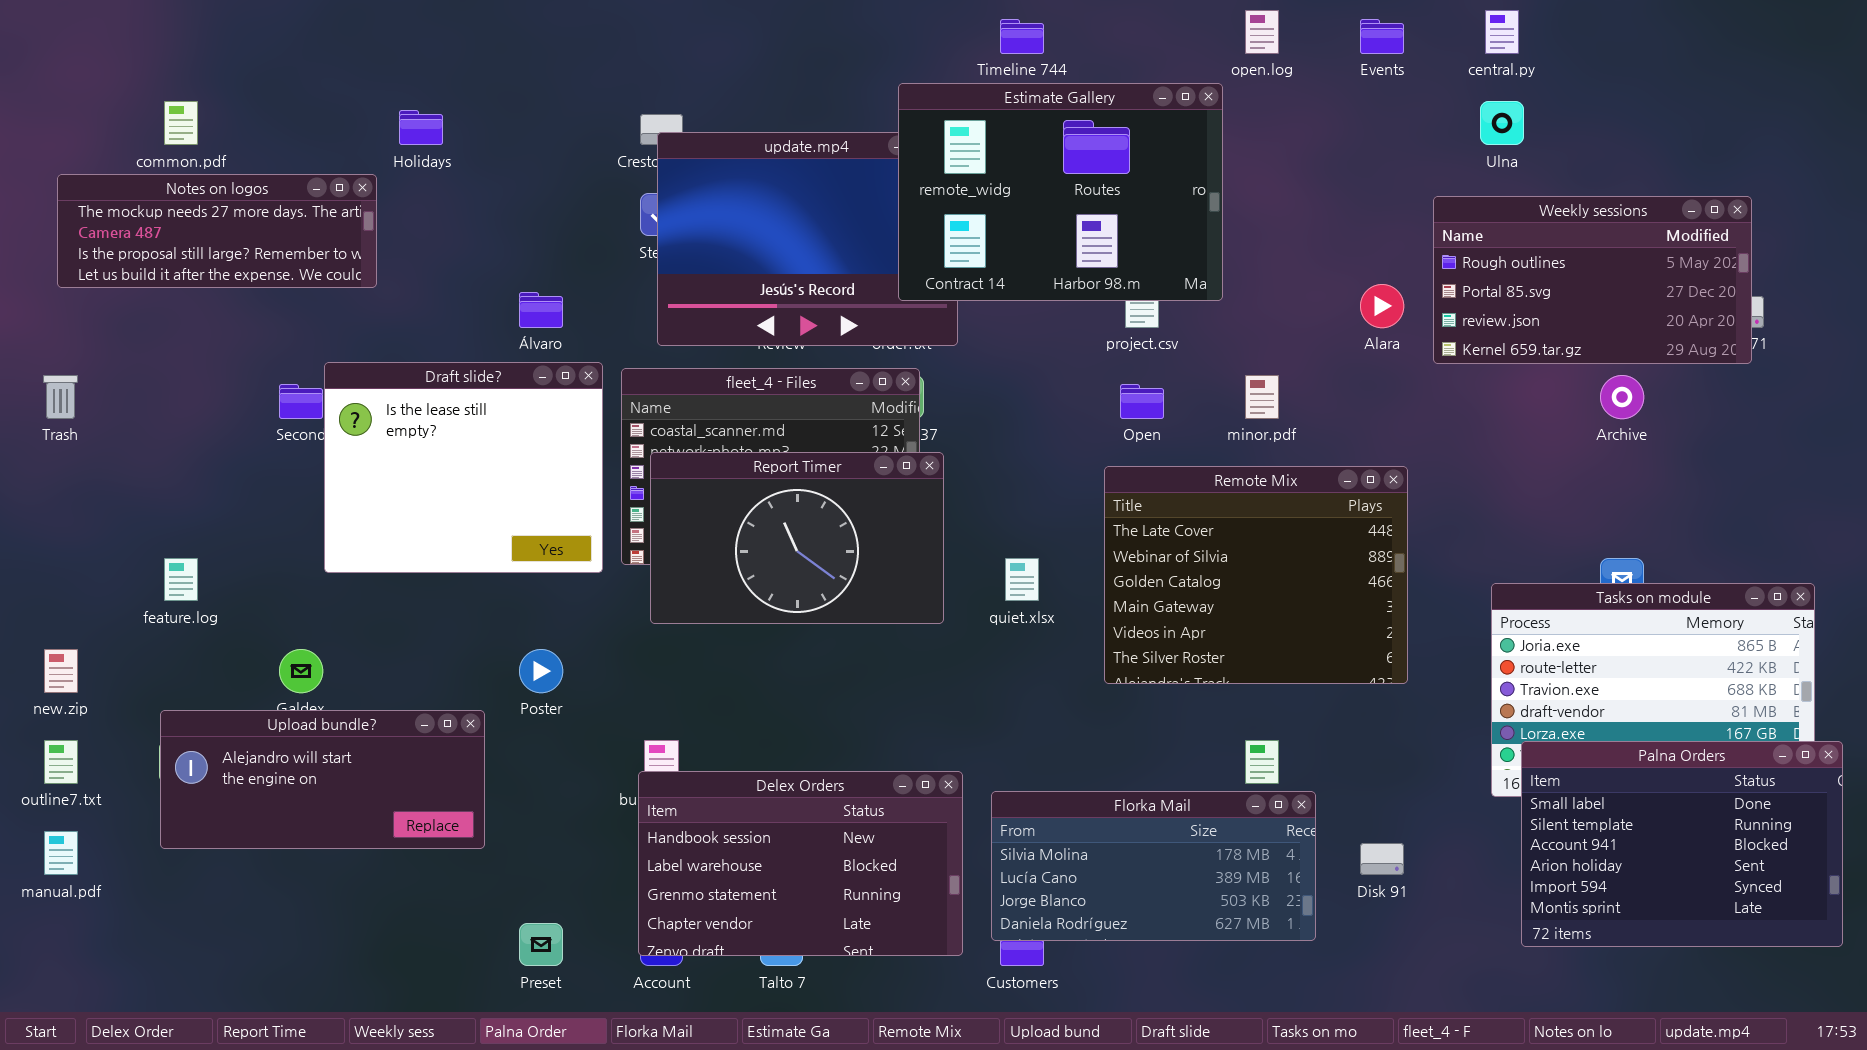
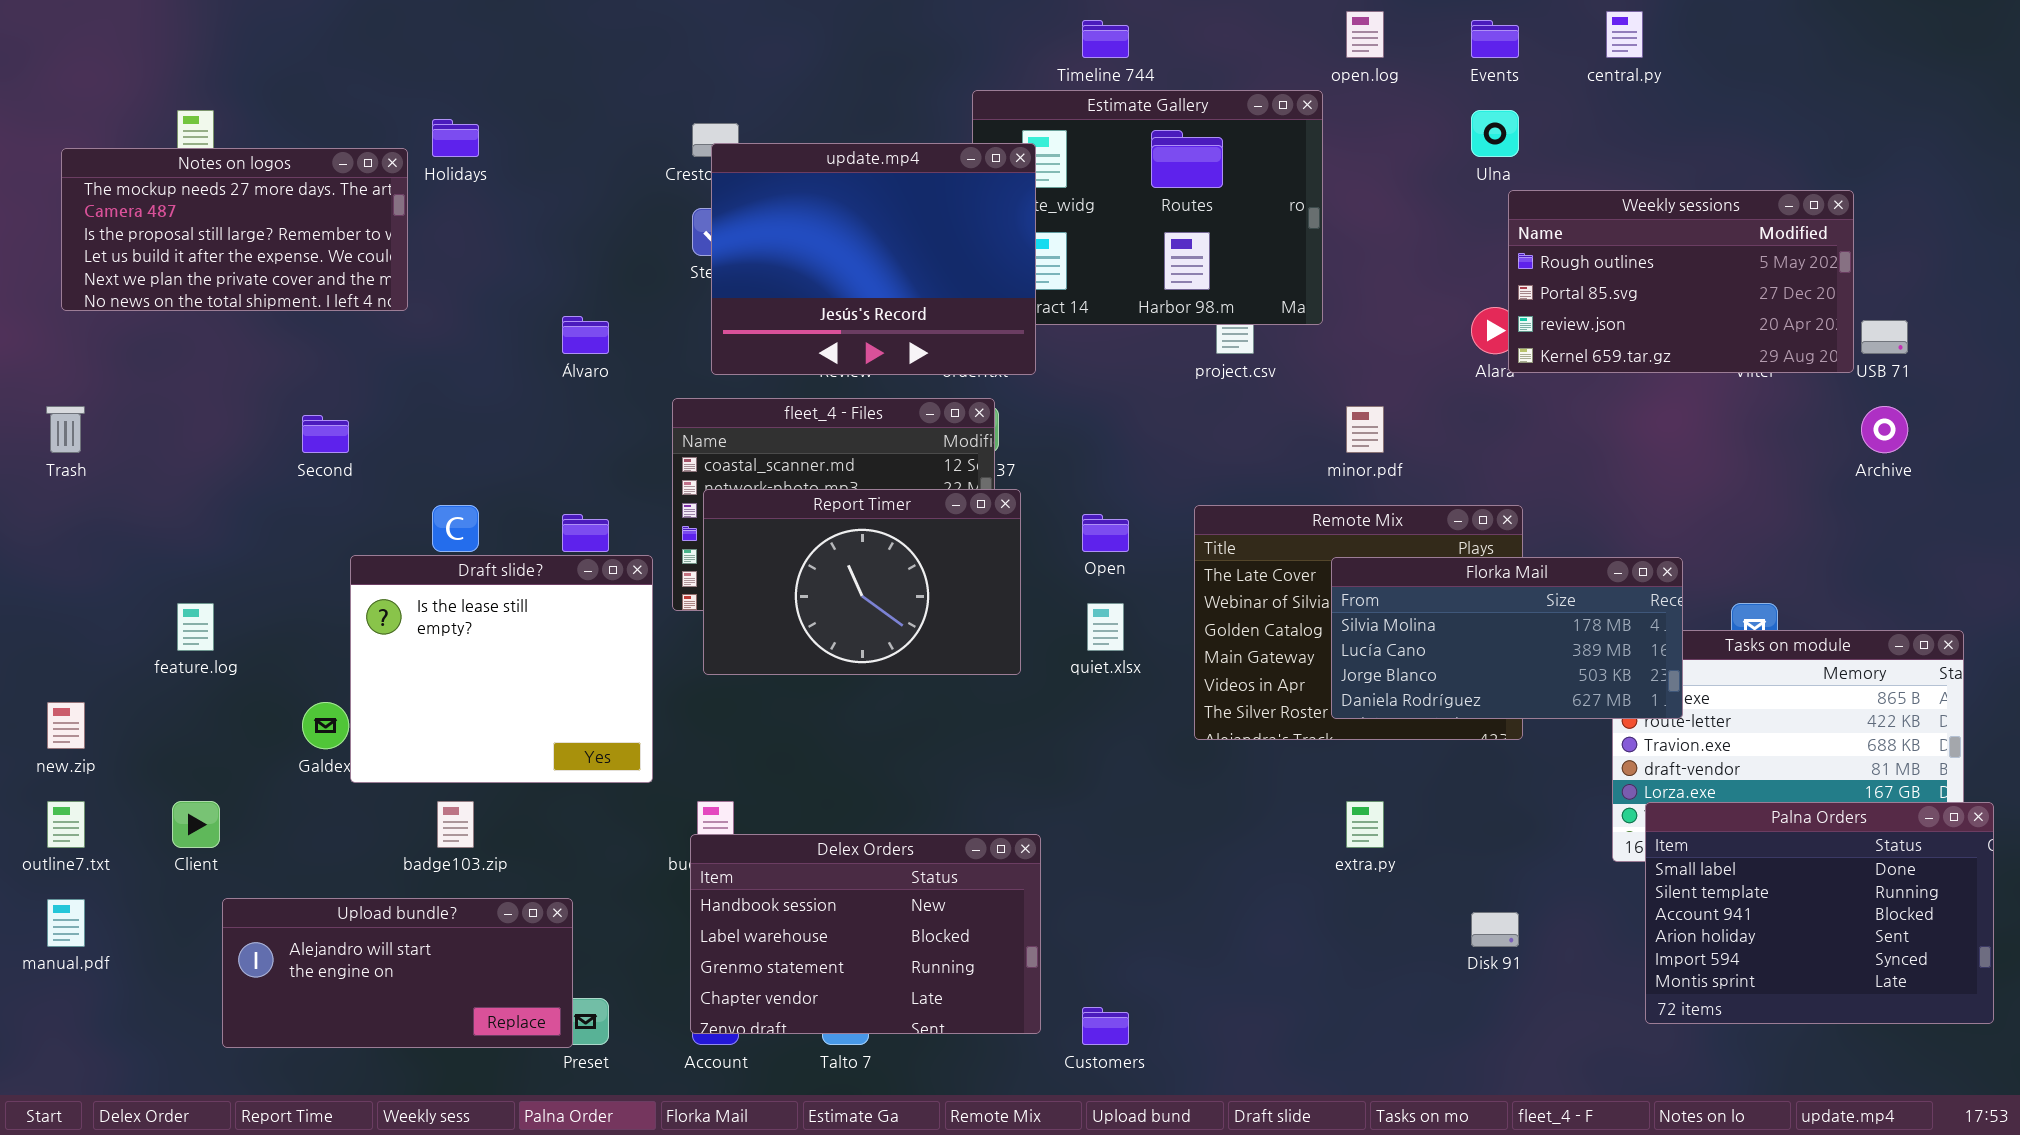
Ulna: [1480,101,1524,145] -> [1471,110,1519,157], moved
update.mp4: [657,132,958,346] -> [711,143,1036,375], raised
Notes on logos: [57,174,377,288] -> [61,148,408,311], resized
Weekly sessions: [1433,196,1752,364] -> [1508,190,1854,373], moved
Draft slide?: [324,362,603,573] -> [350,555,653,783], moved
Archive: [1600,375,1644,419] -> [1861,406,1908,453], moved
Open: [1120,384,1164,419] -> [1082,514,1129,552], moved
Upload bundle?: [160,710,485,849] -> [222,898,573,1048], moved
Florka Mail: [991,791,1316,941] -> [1331,557,1683,719], moved

